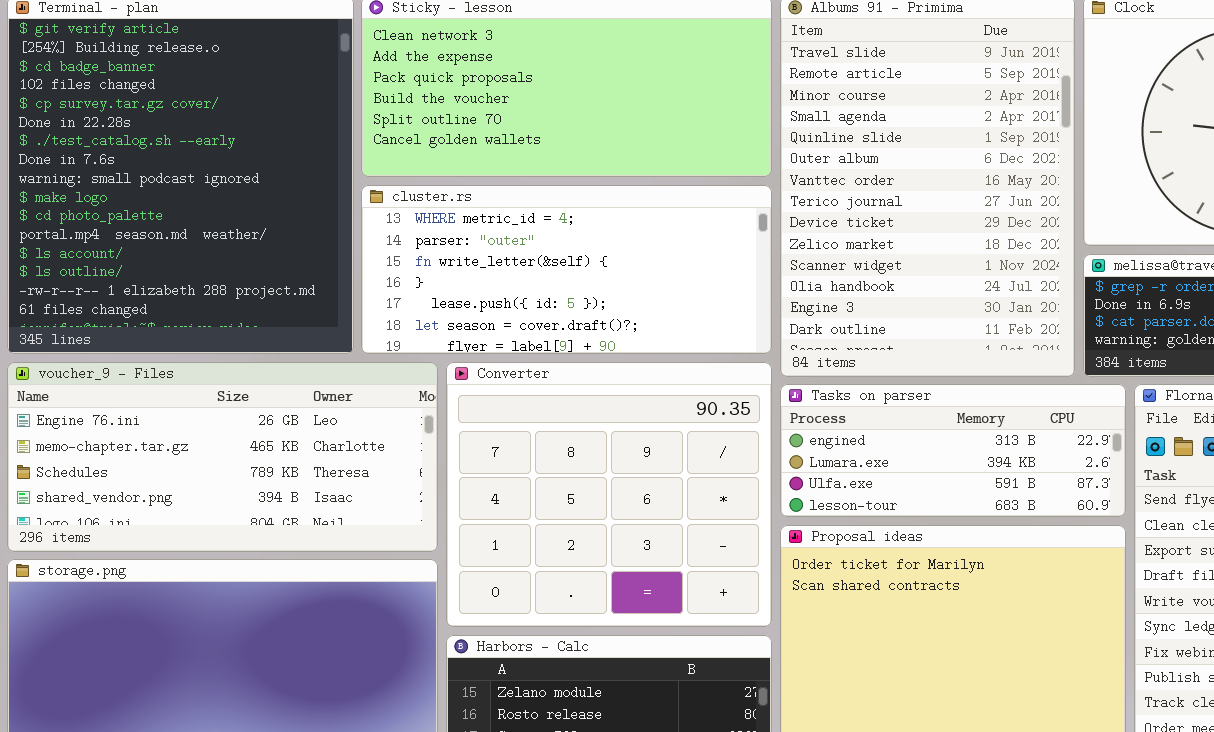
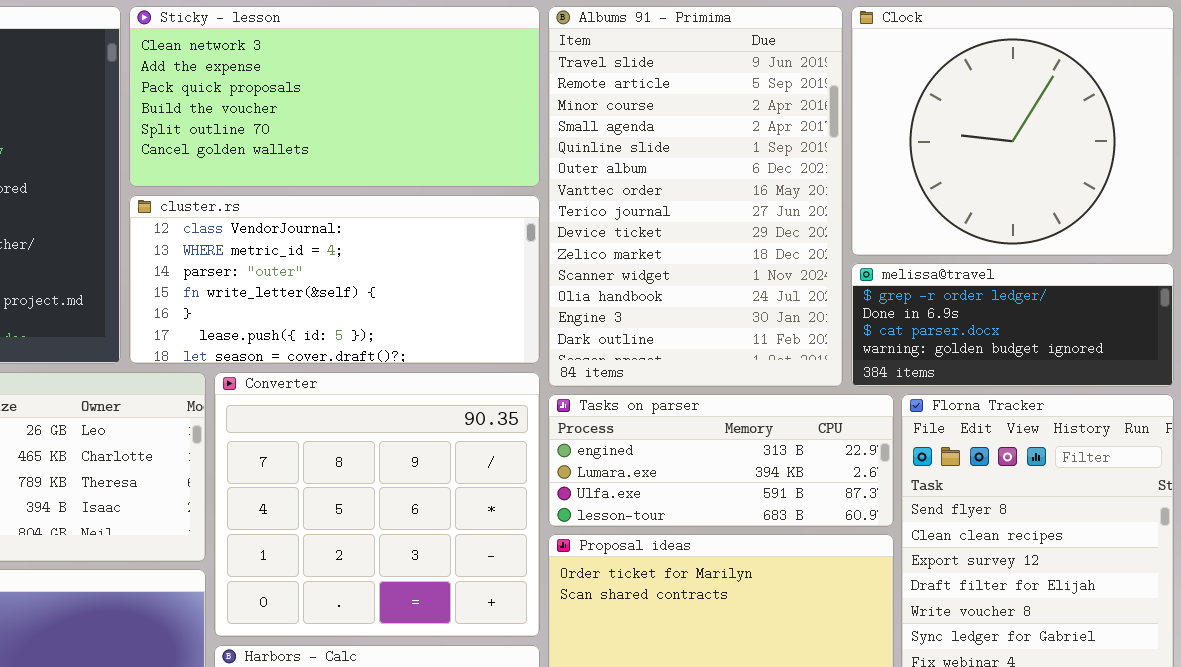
cluster.rs: [361,185,772,354] -> [129,195,540,364], scrolled up 1 row

